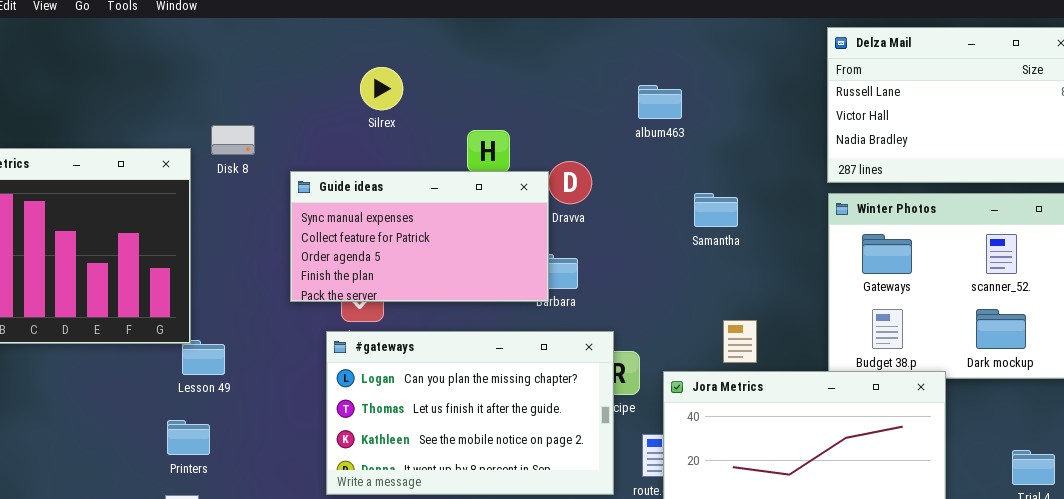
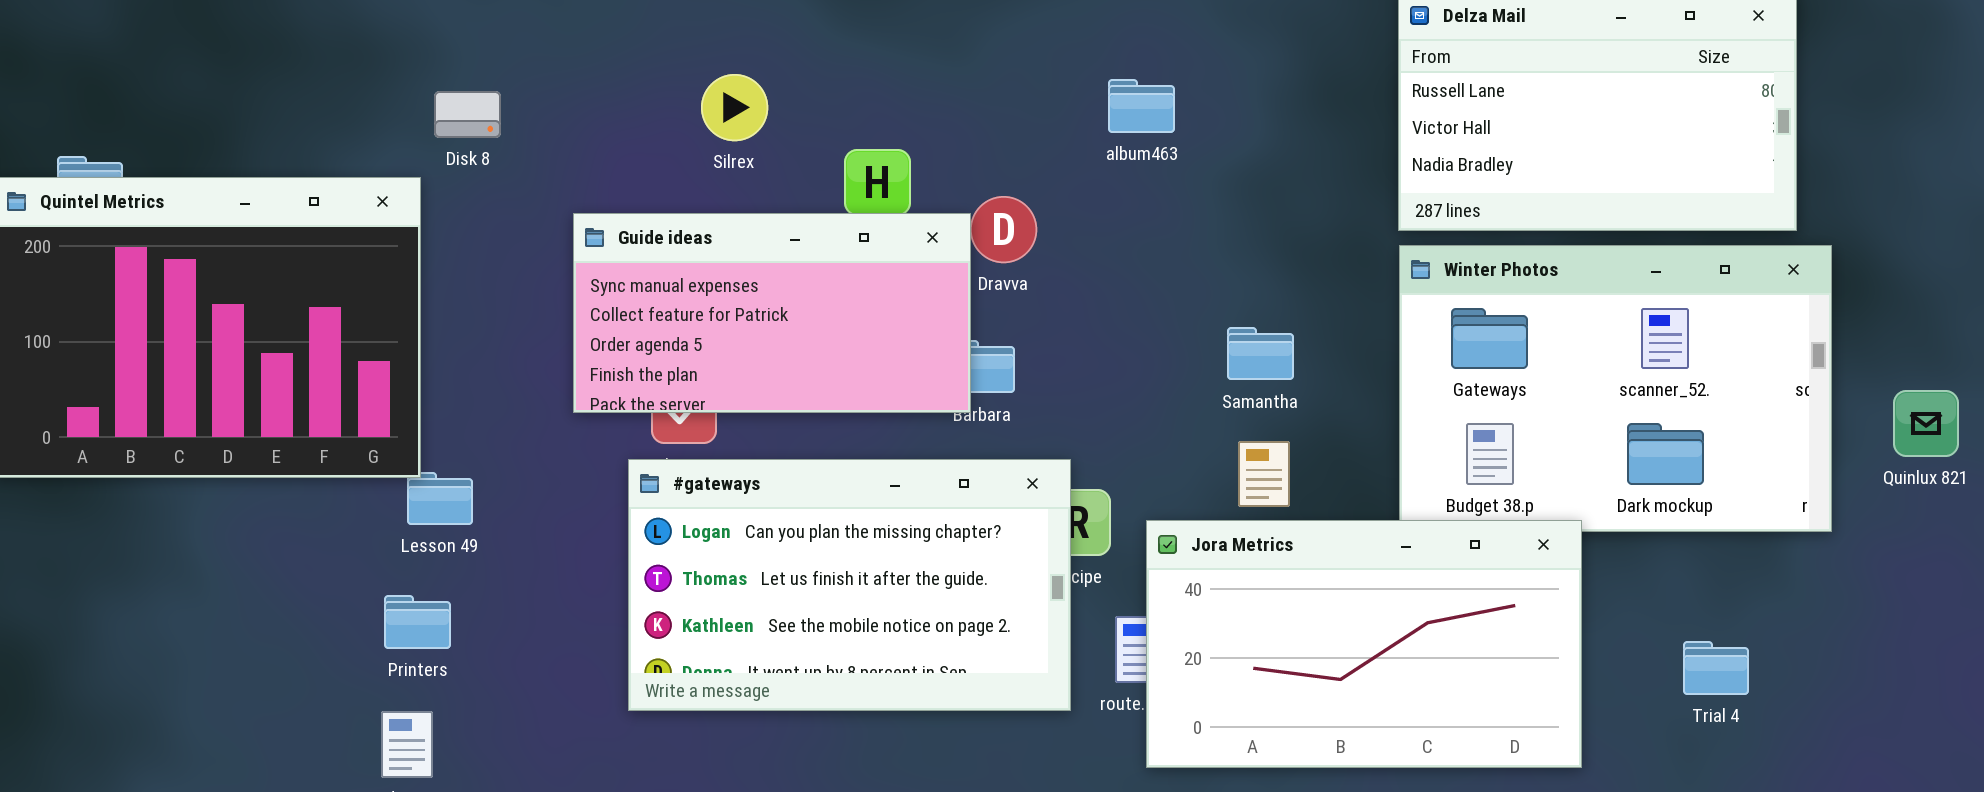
Silrex: [360,67,403,110] -> [701,74,768,141], moved
Disk 8: [211,125,255,155] -> [434,91,501,138], moved
Samantha: [694,193,738,227] -> [1227,327,1294,380], moved

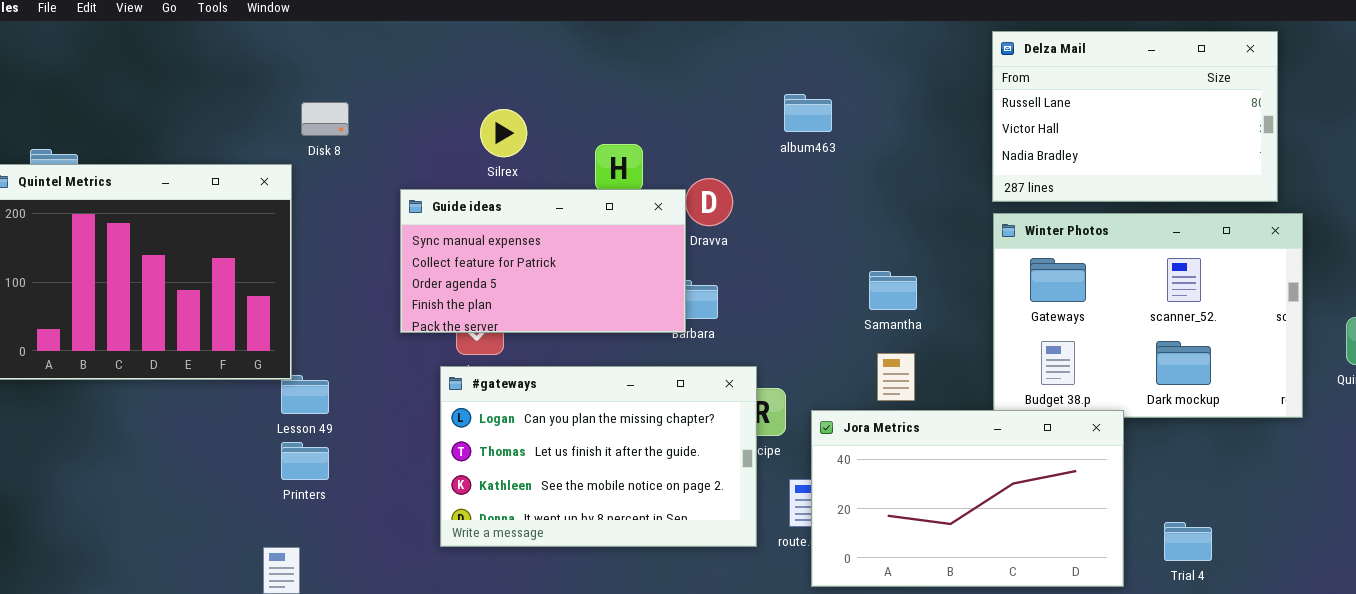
Silrex: [701,74,768,141] -> [480,109,527,157], moved
Printers: [384,595,451,649] -> [281,442,329,480], moved
Trial 4: [1683,641,1749,695] -> [1164,522,1212,561], moved

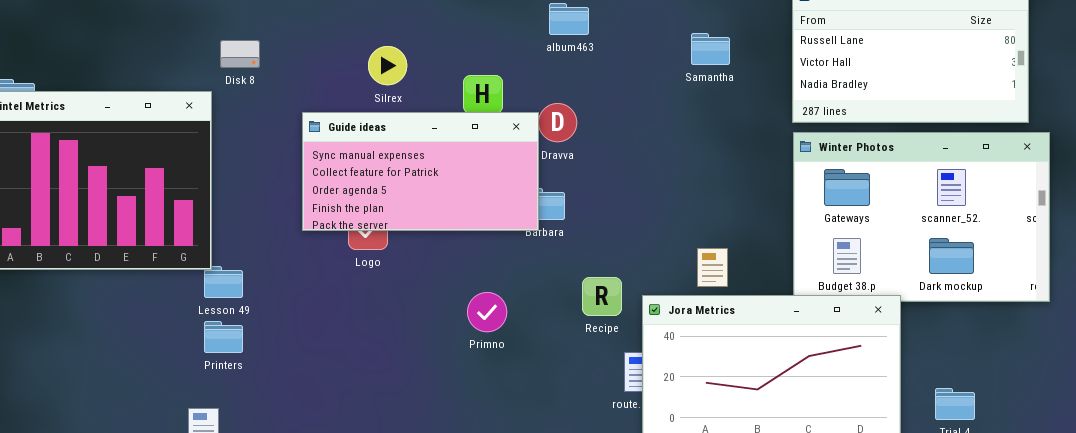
album463: [784,94,832,132] -> [549,3,589,35], moved
Samantha: [869,271,917,310] -> [691,33,730,65], moved
#gateways: [440,366,757,547] -> none, closed

